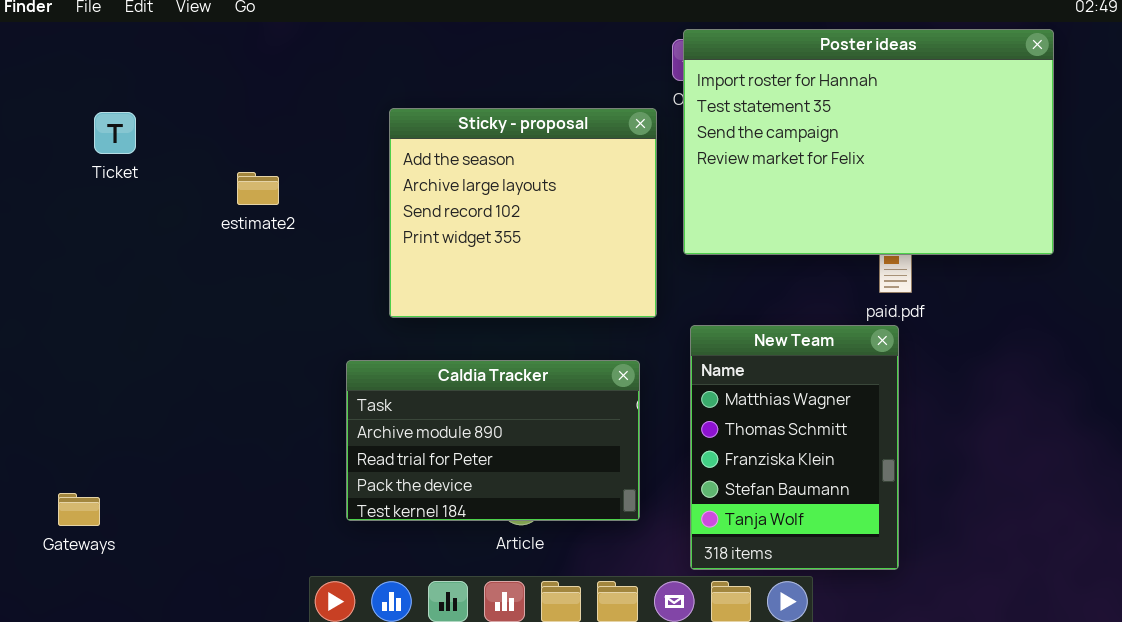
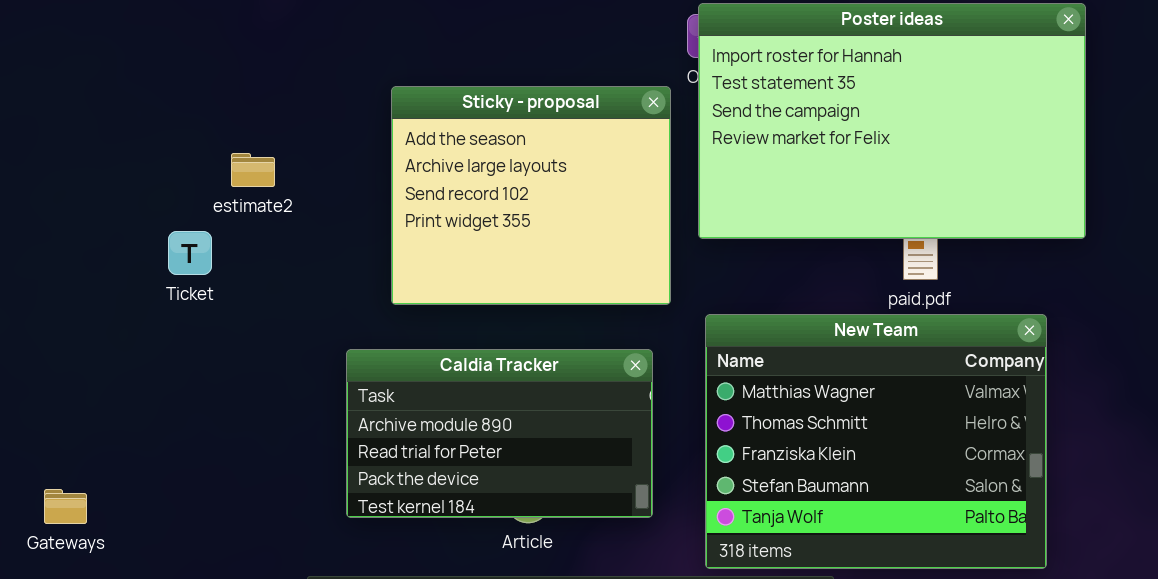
Ticket: [94,112,136,154] -> [168,231,212,275], moved
New Team: [690,325,899,570] -> [705,314,1047,569], resized

